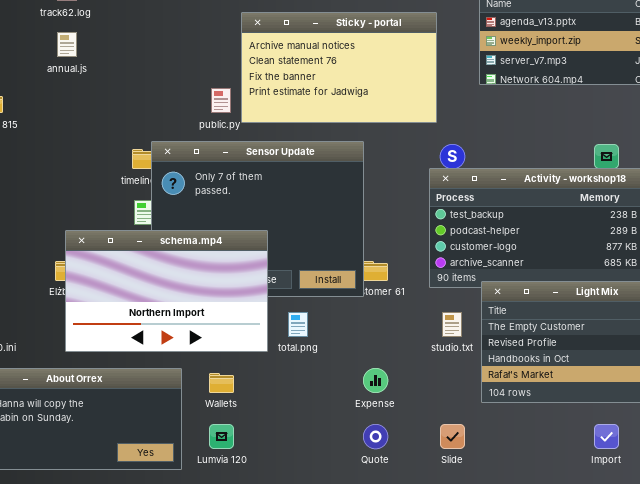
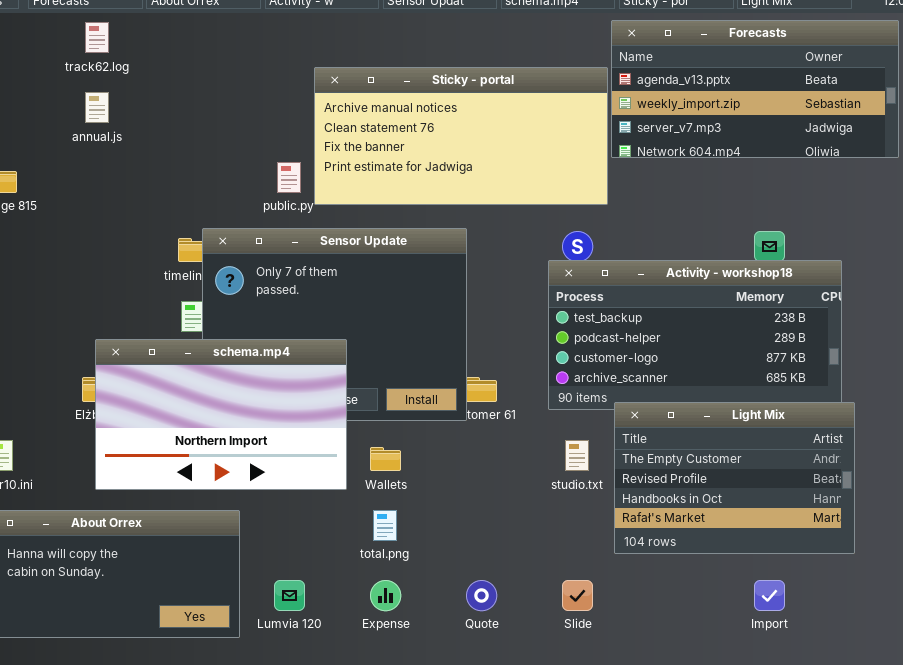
Sticky - portal: [241,12,437,123] -> [314,67,608,205], resized
total.png: [288,312,308,337] -> [373,510,397,541], moved
Expense: [363,368,388,393] -> [370,580,401,611], moved
Wallets: [209,373,234,393] -> [370,447,401,471], moved

